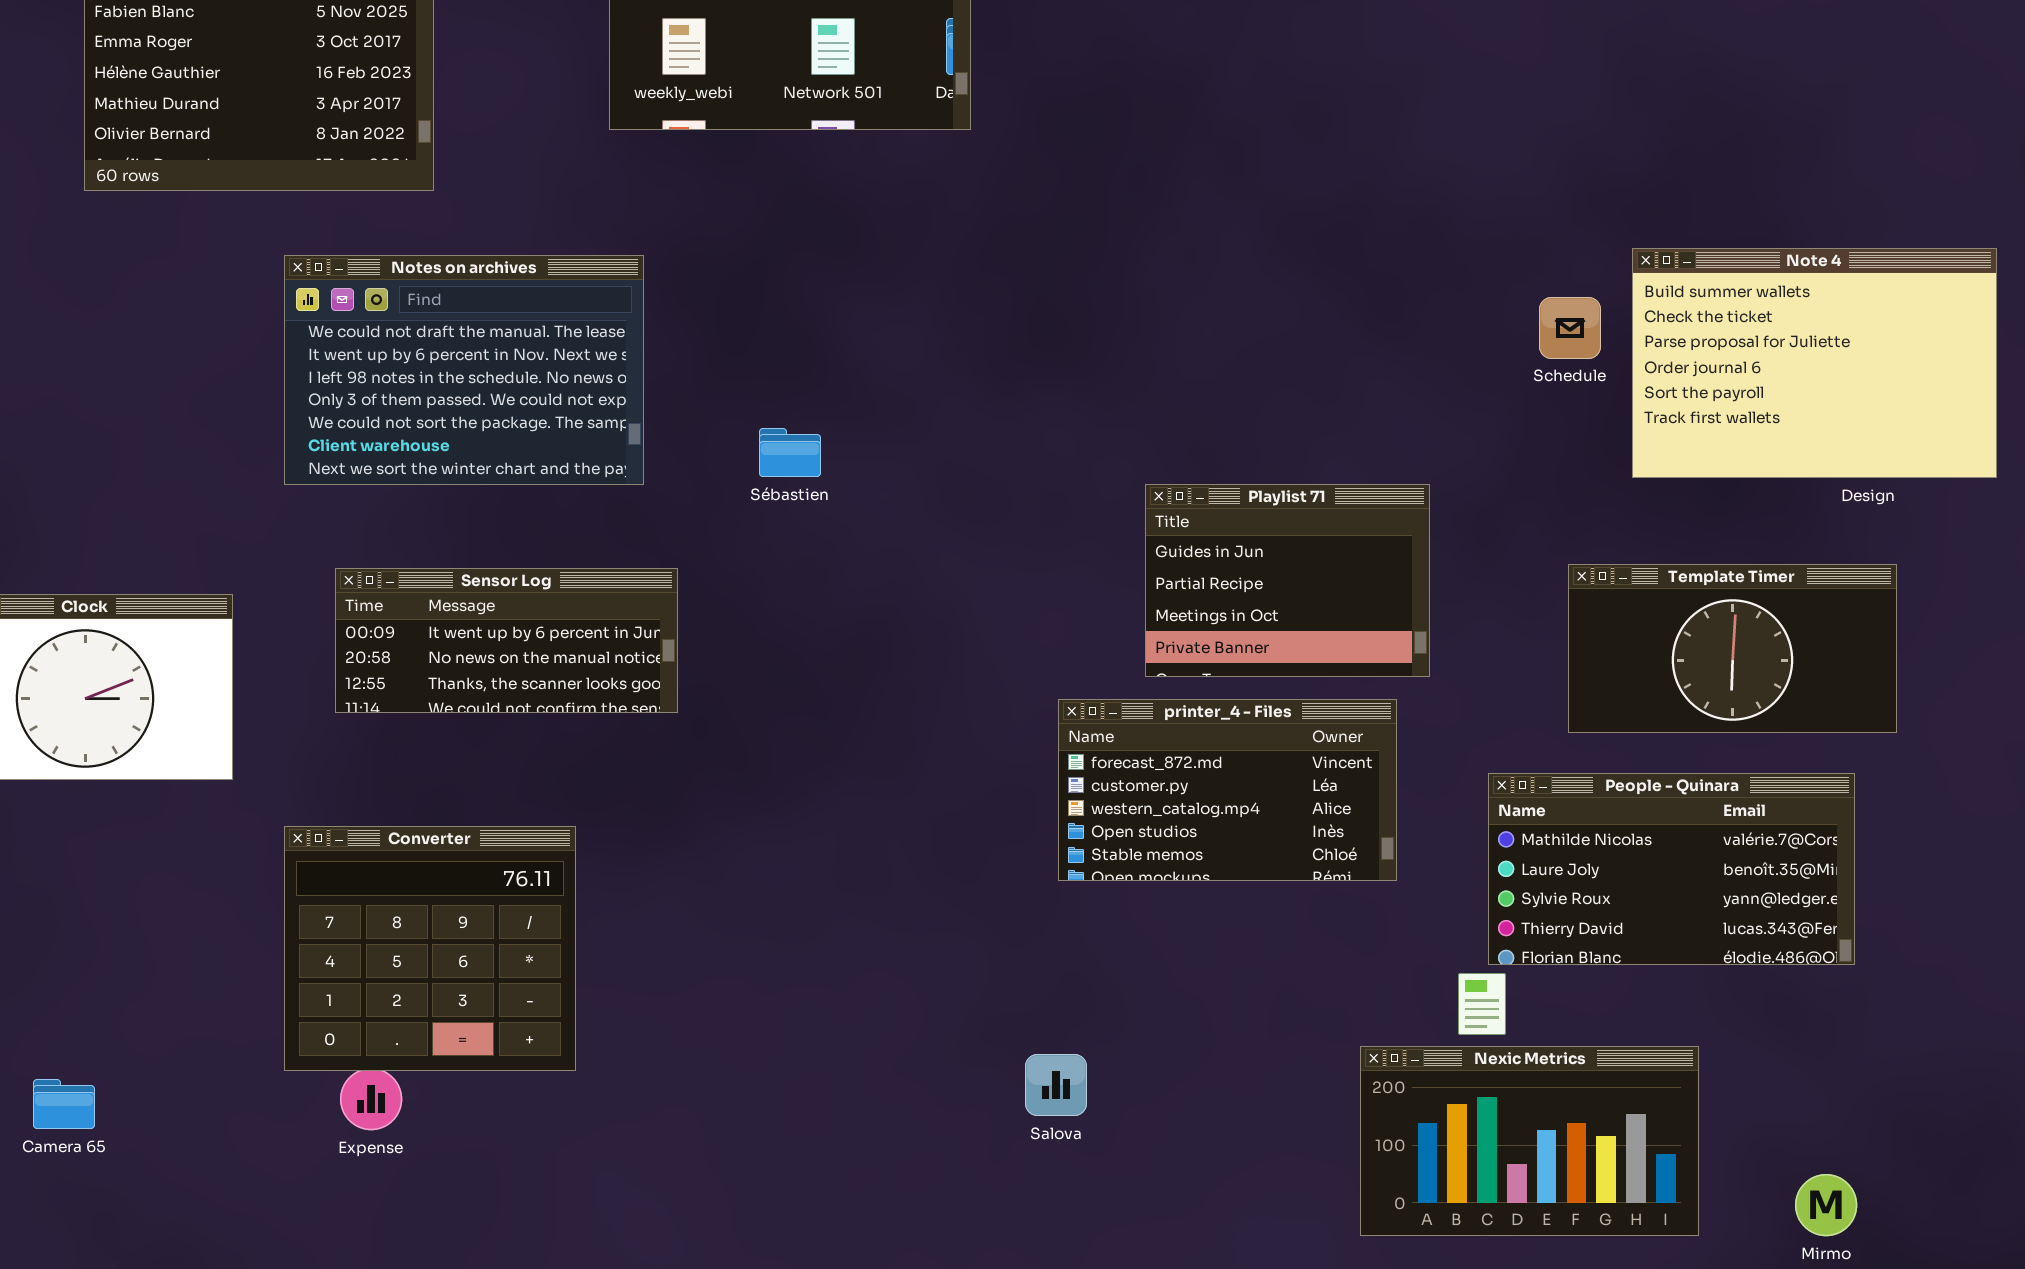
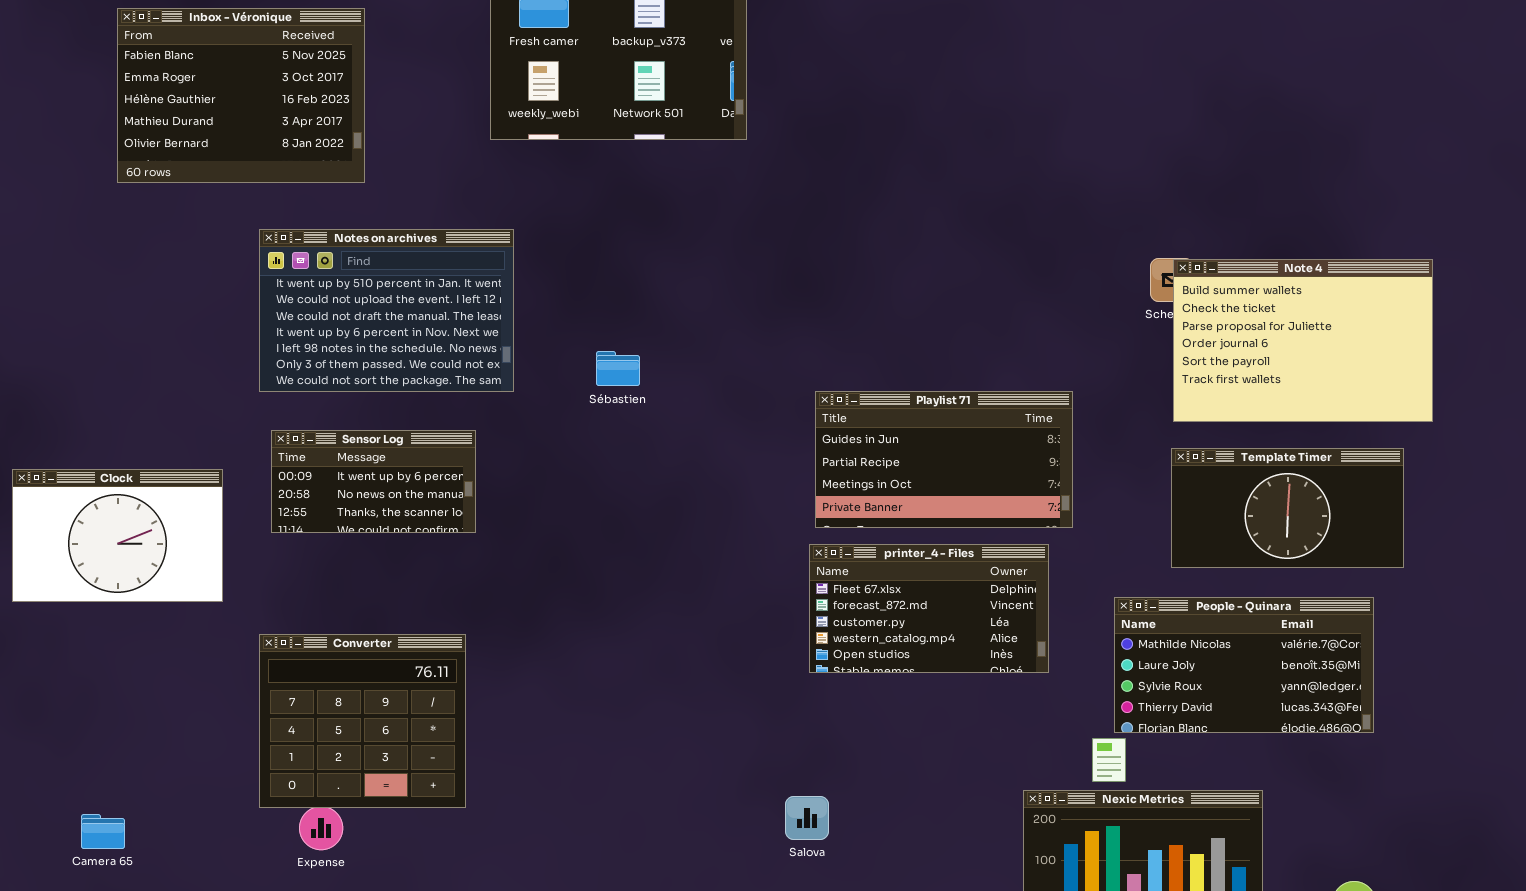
Note 4: [1632,248,1997,478] -> [1173,259,1433,422], moved
Notes on archives: [284,255,644,485] -> [259,229,514,392], scrolled up 2 rows
Playlist 71: [1145,484,1430,677] -> [815,391,1073,528], resized
Sensor Log: [335,568,678,713] -> [271,430,476,533], moved, resized
printer_4 - Files: [1058,699,1397,881] -> [809,544,1049,673], scrolled up 1 row

